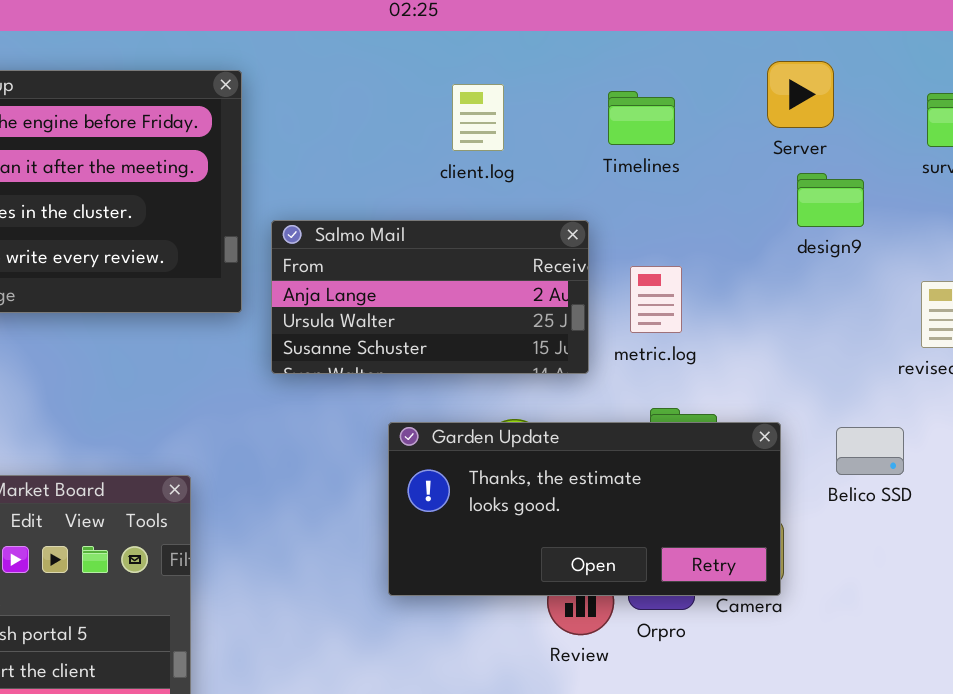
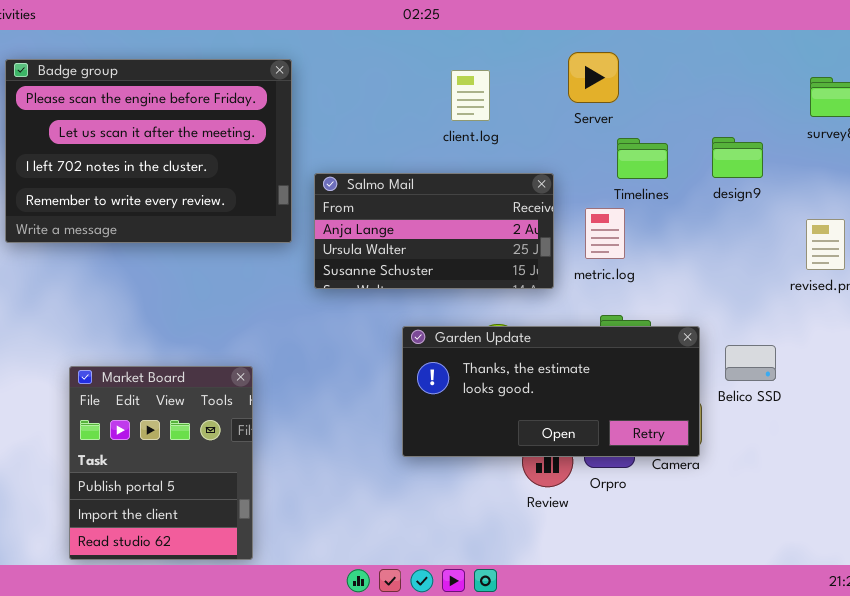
Server: [767,61,834,128] -> [568,52,619,103], moved
Timelines: [608,91,675,145] -> [617,138,668,179], moved
Belico SSD: [836,427,904,475] -> [725,345,776,381], moved

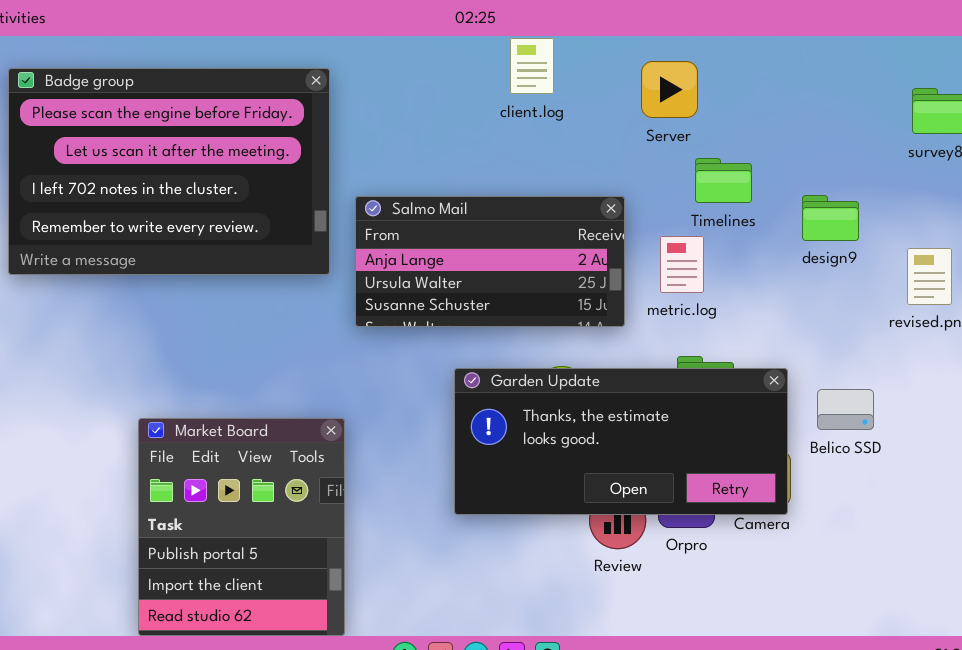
client.log: [451,70,490,121] -> [510,38,554,94], moved
design9: [712,137,763,178] -> [802,195,859,241], moved
Market Board: [69,366,253,560] -> [138,418,345,636], moved

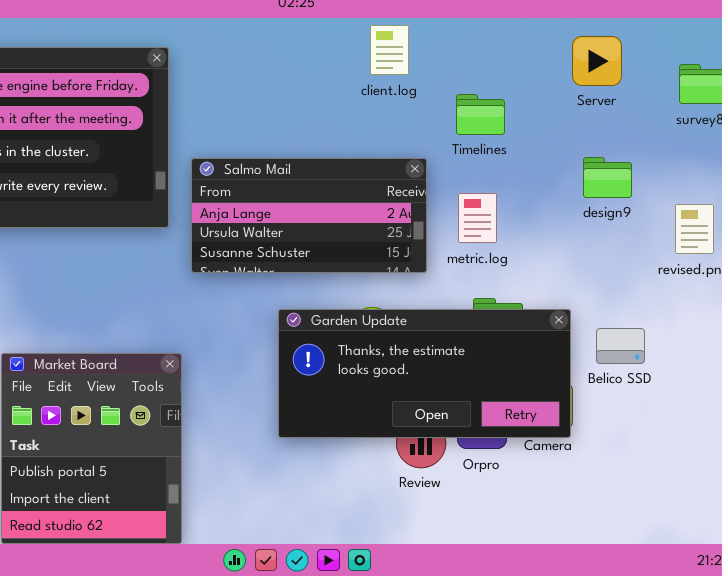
client.log: [510,38,554,94] -> [370,25,409,75], moved
Server: [641,61,698,118] -> [572,36,622,86], moved
Timelines: [695,158,752,203] -> [456,94,505,135], moved

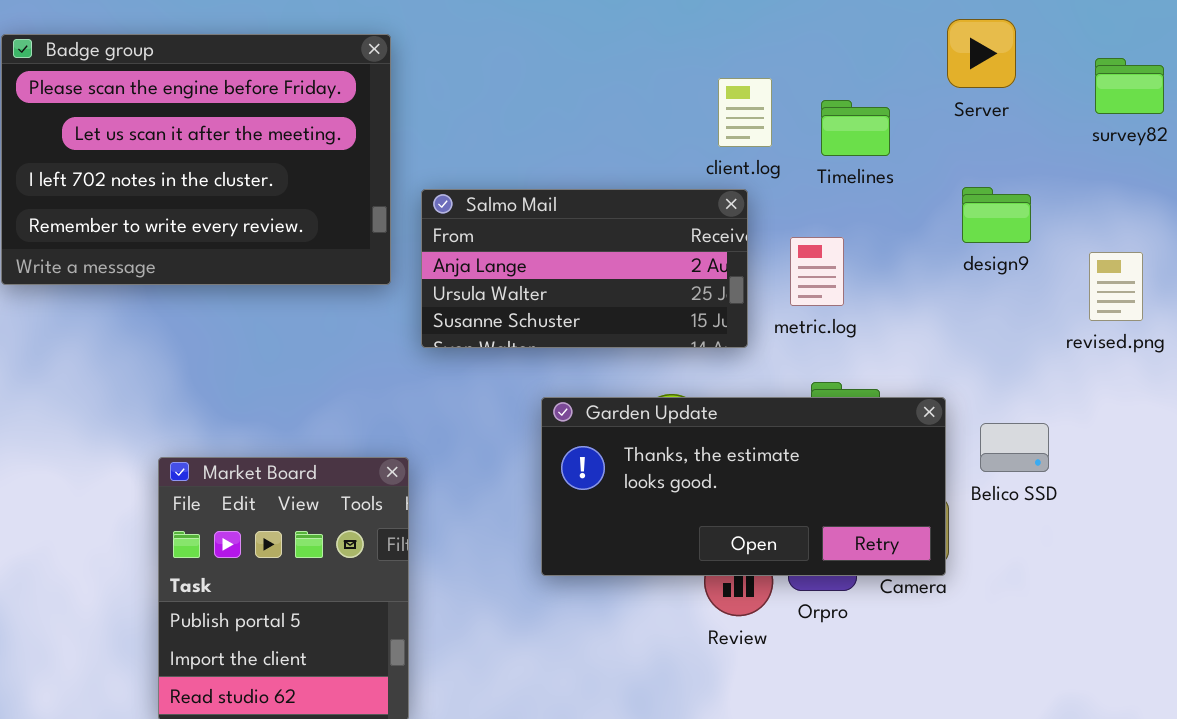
client.log: [370,25,409,75] -> [718,78,772,147], moved
Timelines: [456,94,505,135] -> [821,100,890,156], moved

